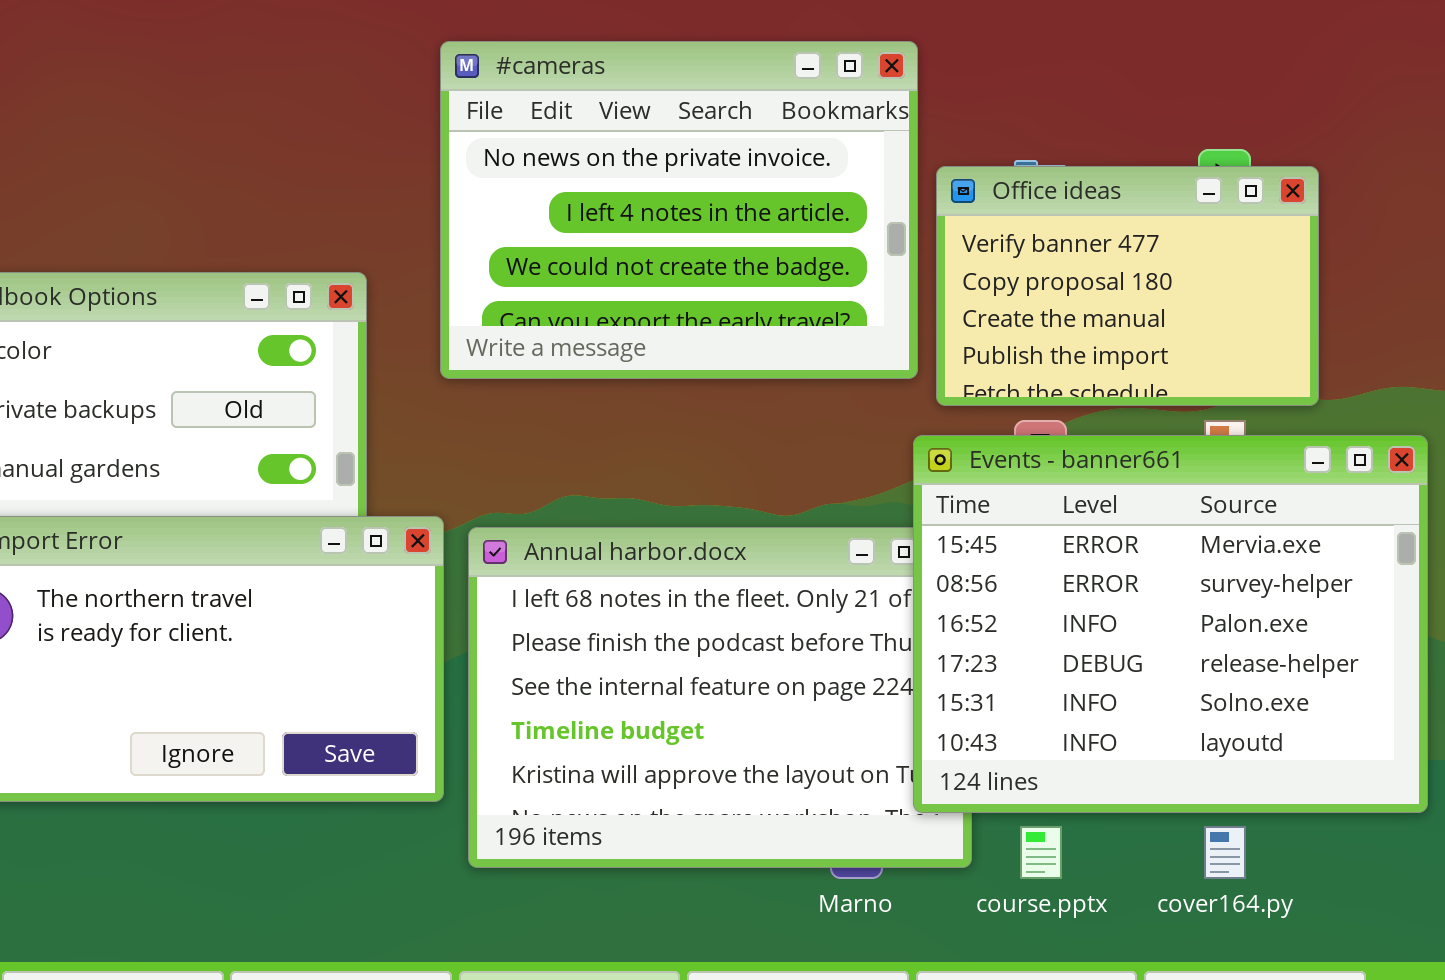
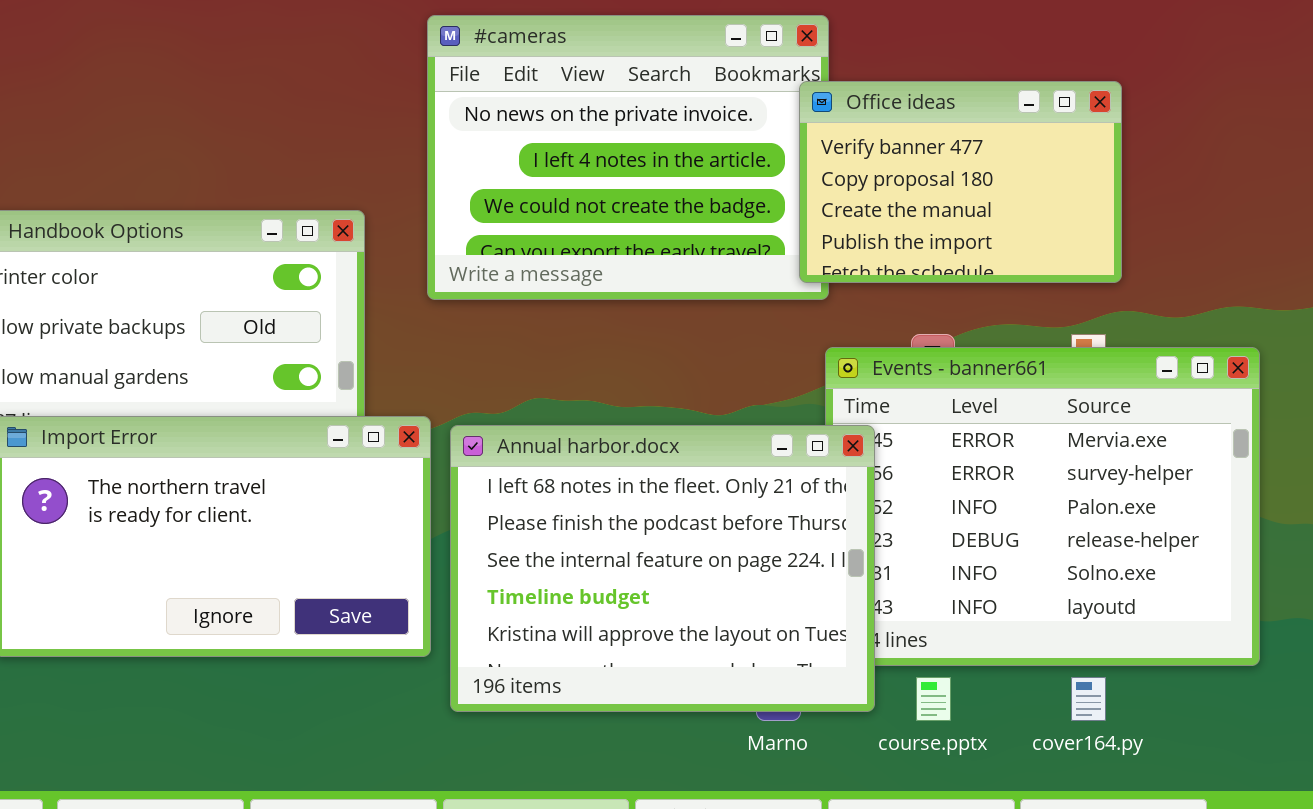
Office ideas: [936,166,1319,406] -> [799,81,1122,283], moved
Annual harbor.docx: [468,527,972,868] -> [450,425,875,712], raised

